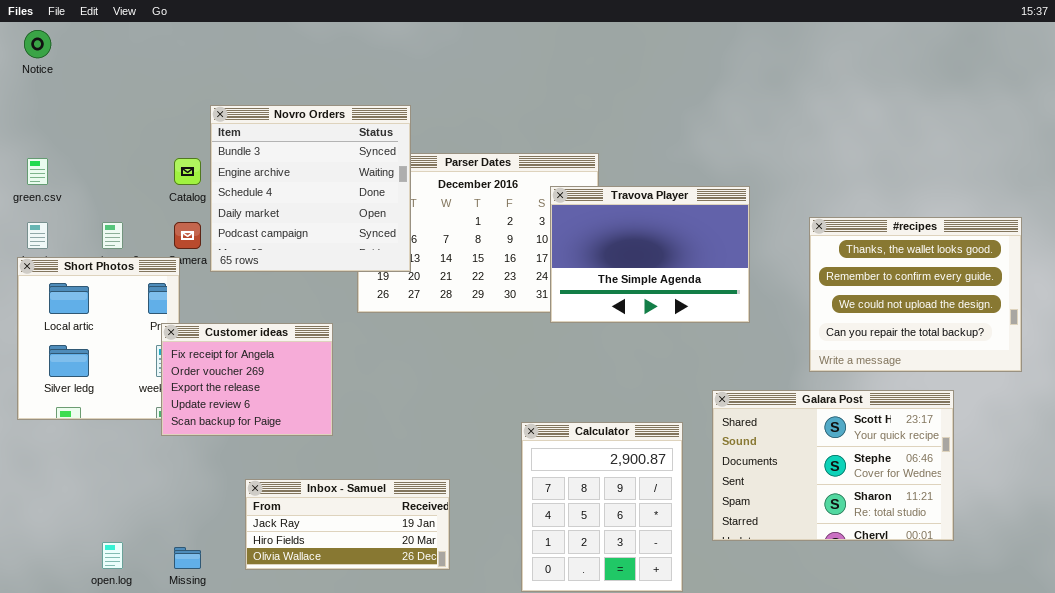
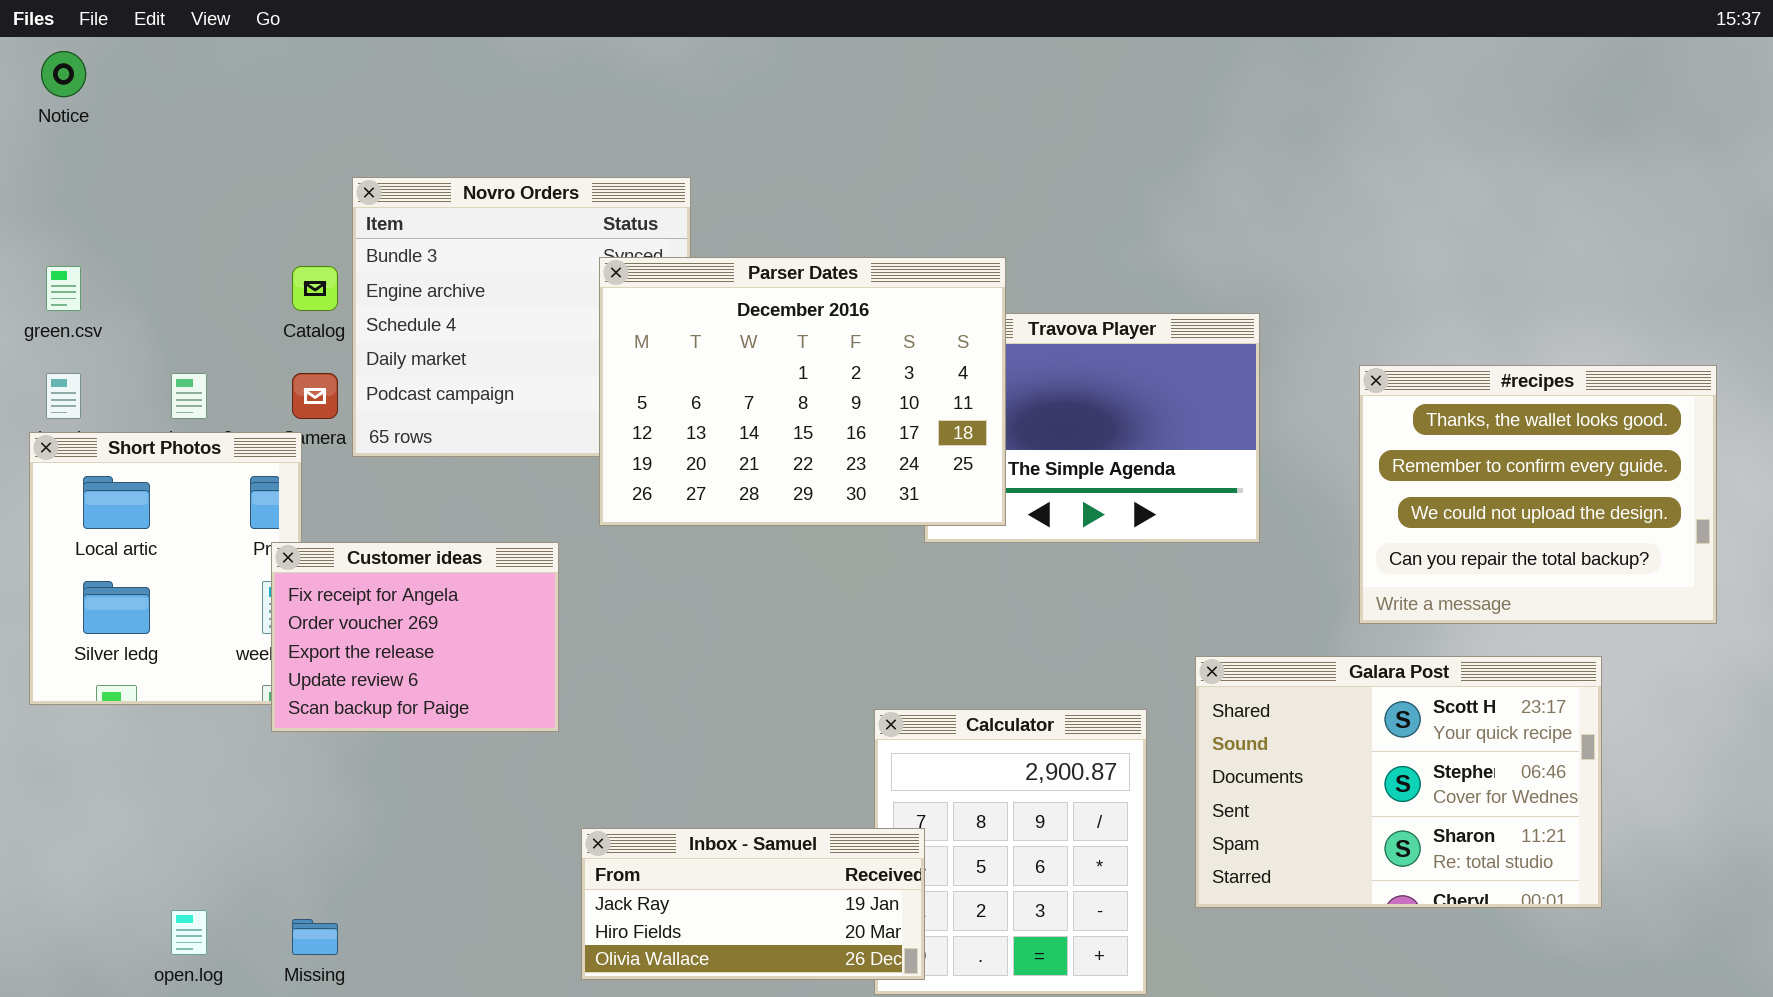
Parser Dates: [357,153,599,313] -> [599,257,1006,526], raised
Inbox - Samuel: [245,479,450,570] -> [581,828,925,980], moved

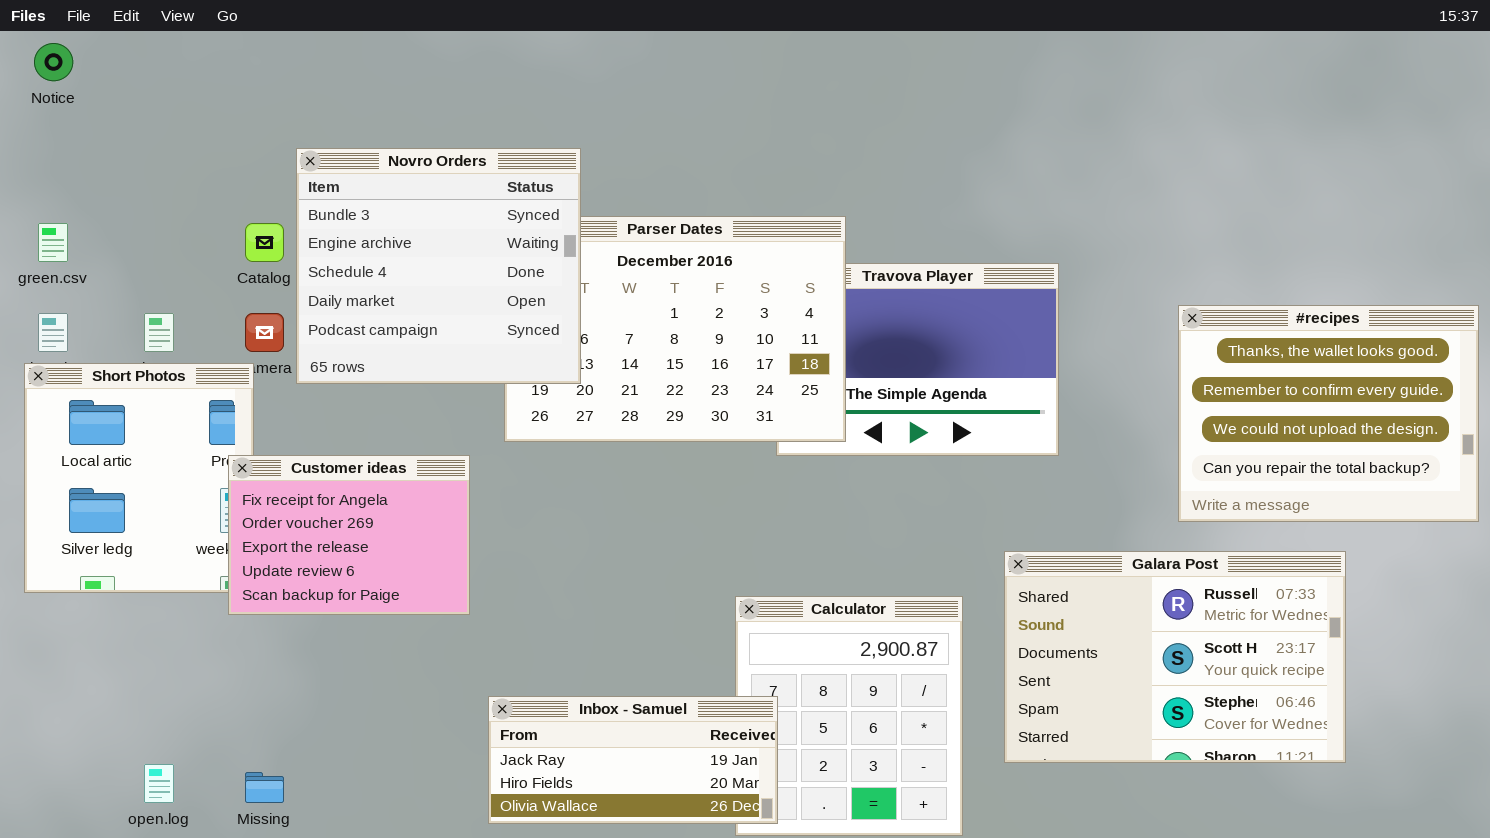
Novro Orders: [352,177,691,457] -> [296,148,581,384], raised
#recipes: [1359,365,1717,624] -> [1178,305,1479,522], moved
Galara Post: [1195,656,1602,908] -> [1004,551,1346,763], scrolled up 1 row

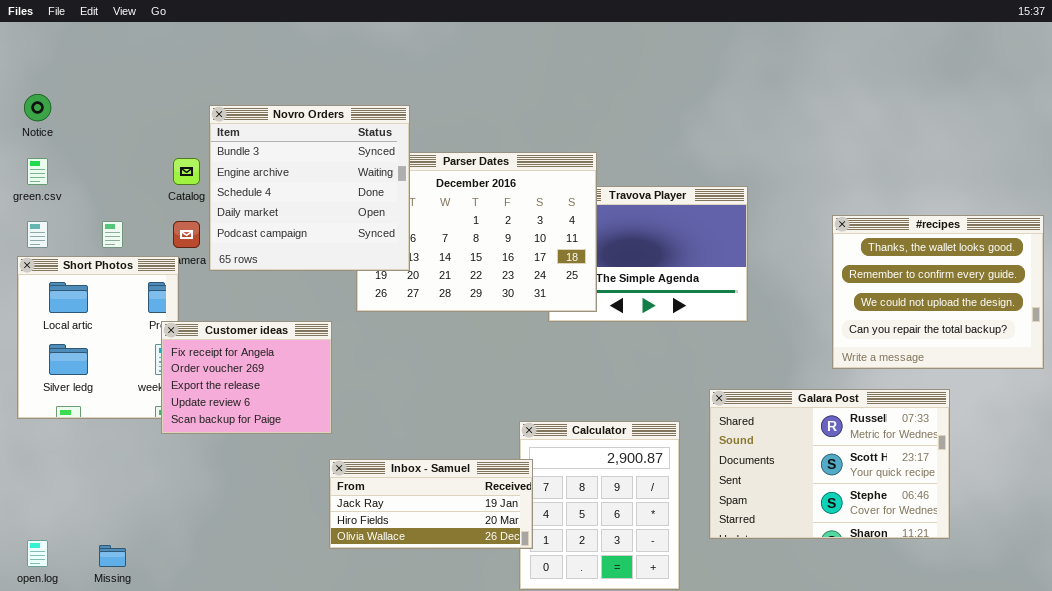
Notice: [34,43,73,81] -> [24,94,51,121], moved
Inbox - Samuel: [488,696,778,824] -> [329,459,533,549], moved
open.log: [144,764,174,803] -> [27,540,48,567], moved
Missing: [245,772,284,803] -> [99,545,126,567], moved

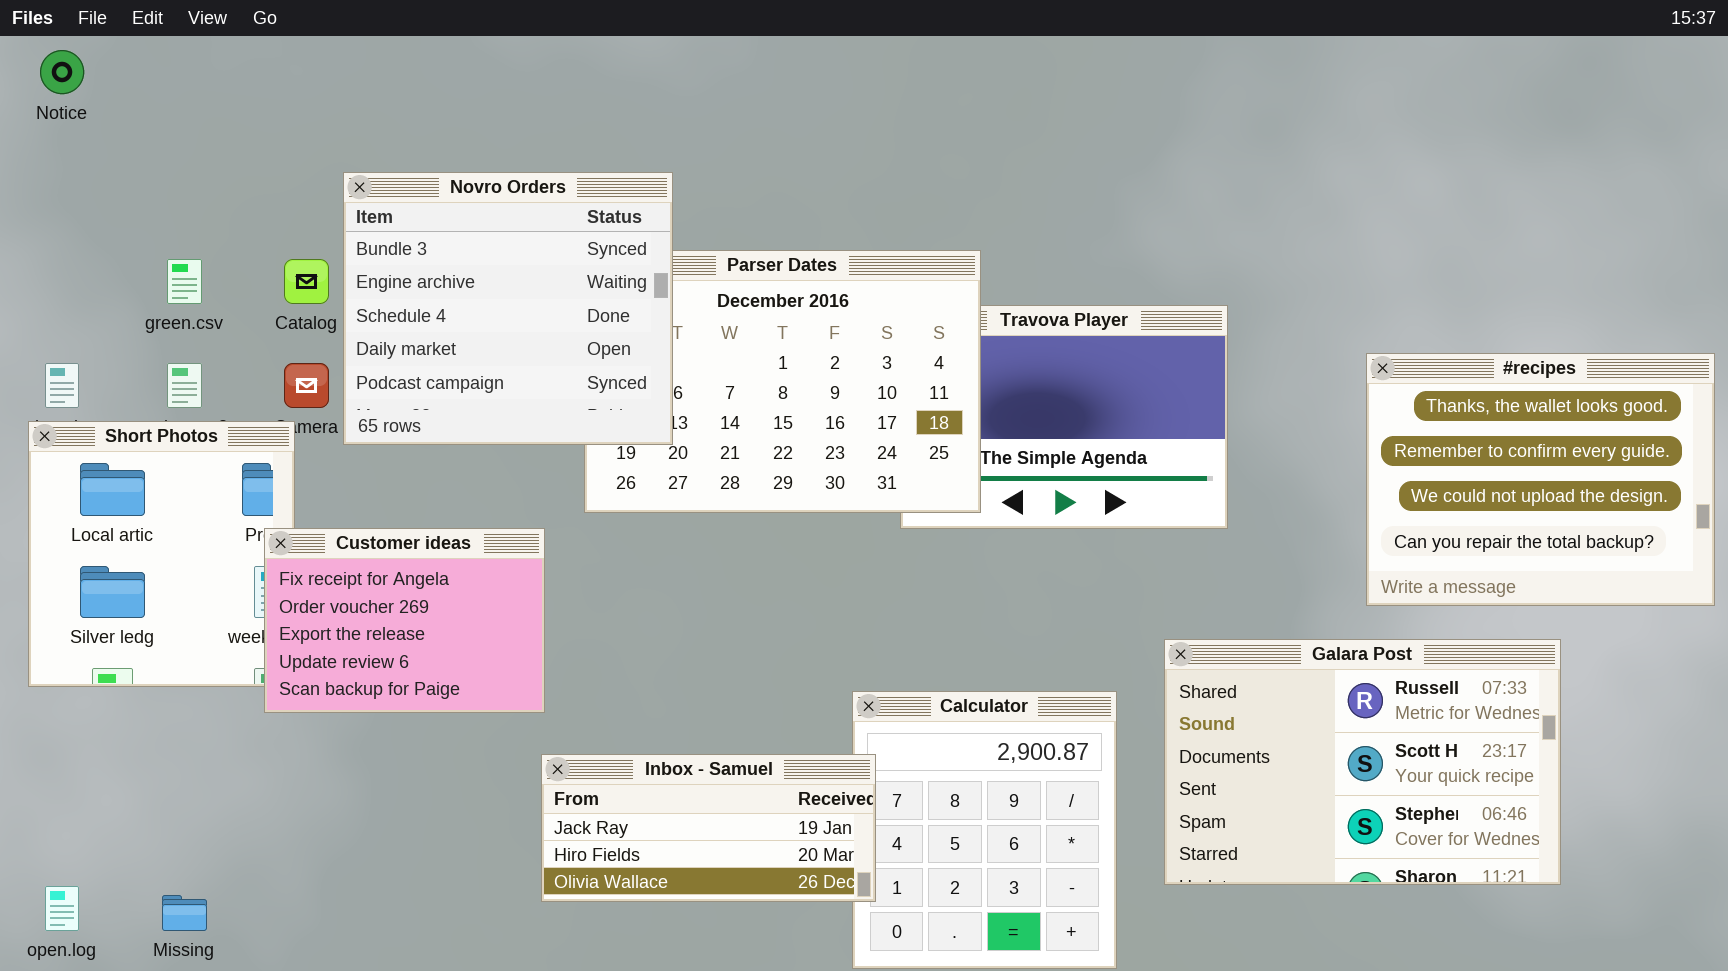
Notice: [24,94,51,121] -> [40,50,84,94], moved
green.csv: [27,158,48,185] -> [167,259,202,304], moved

